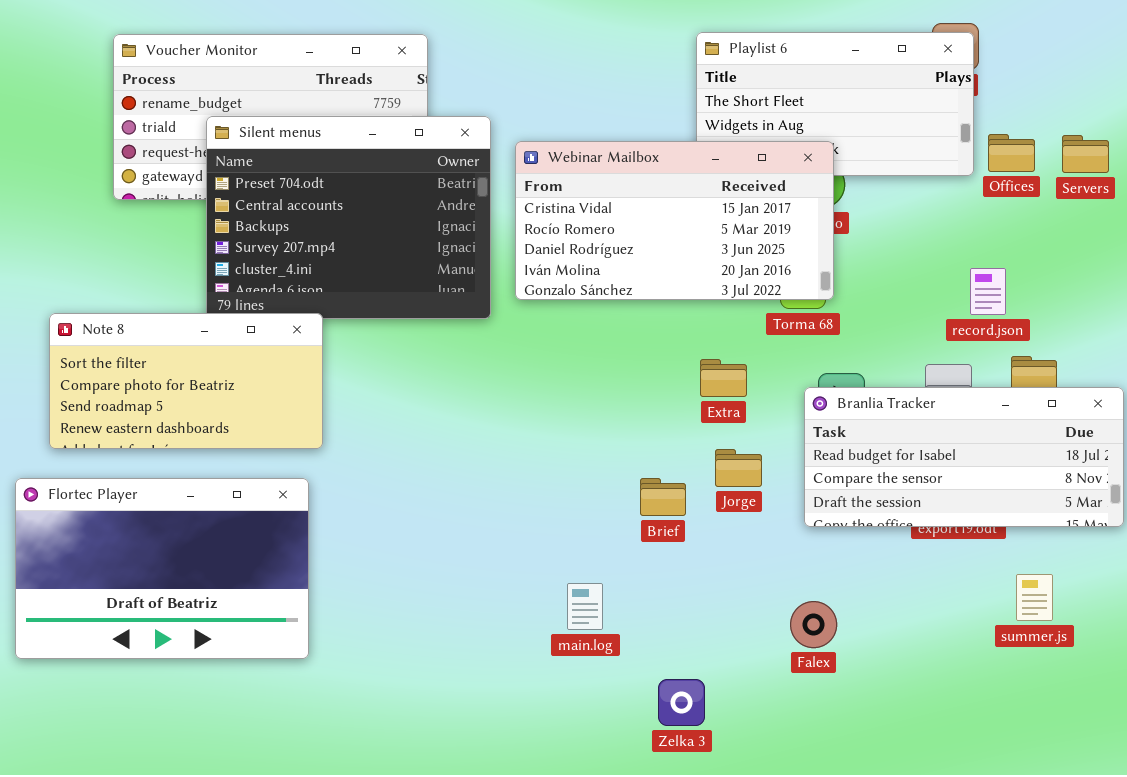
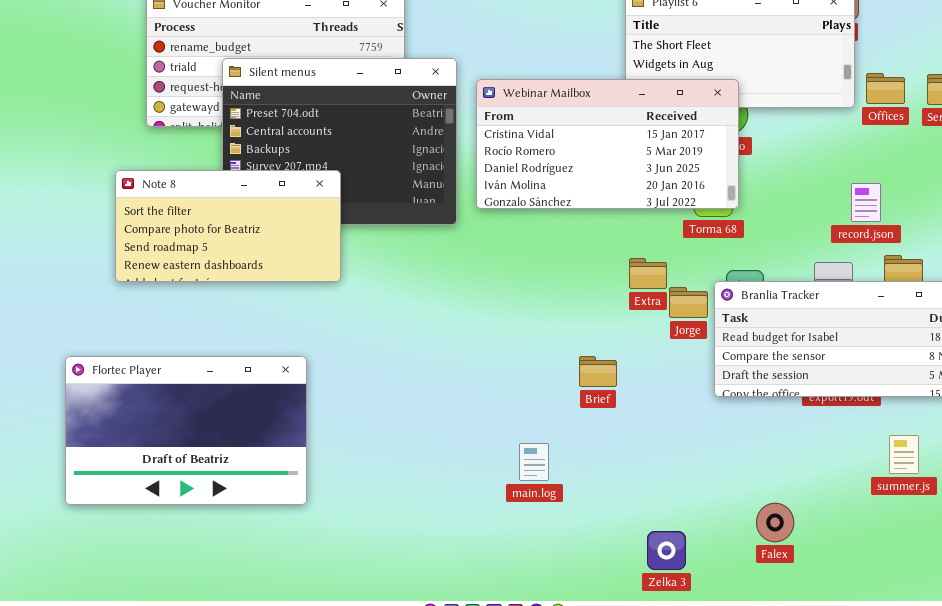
Note 8: [49,313,323,449] -> [115,170,341,282], moved
Jorge: [715,449,762,487] -> [669,287,708,318], moved
Falex: [790,601,837,648] -> [756,503,794,542], moved
Zelka 3: [658,679,705,726] -> [647,531,686,570], moved

